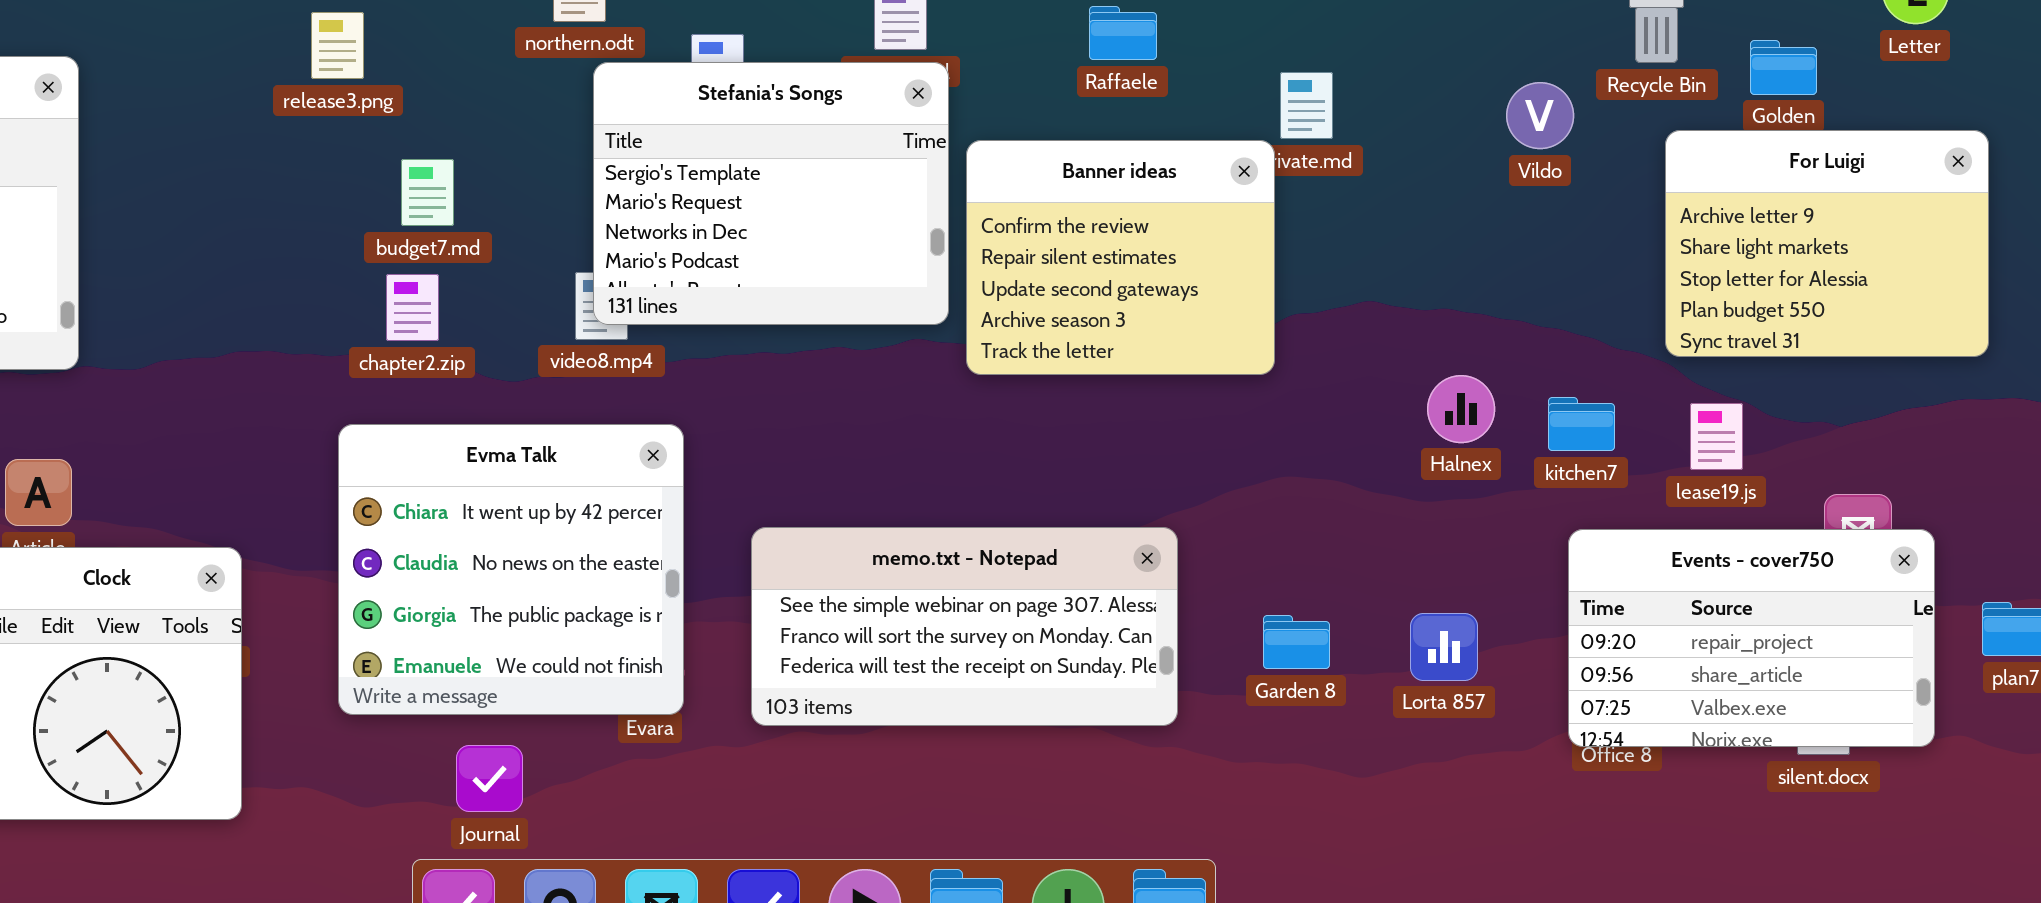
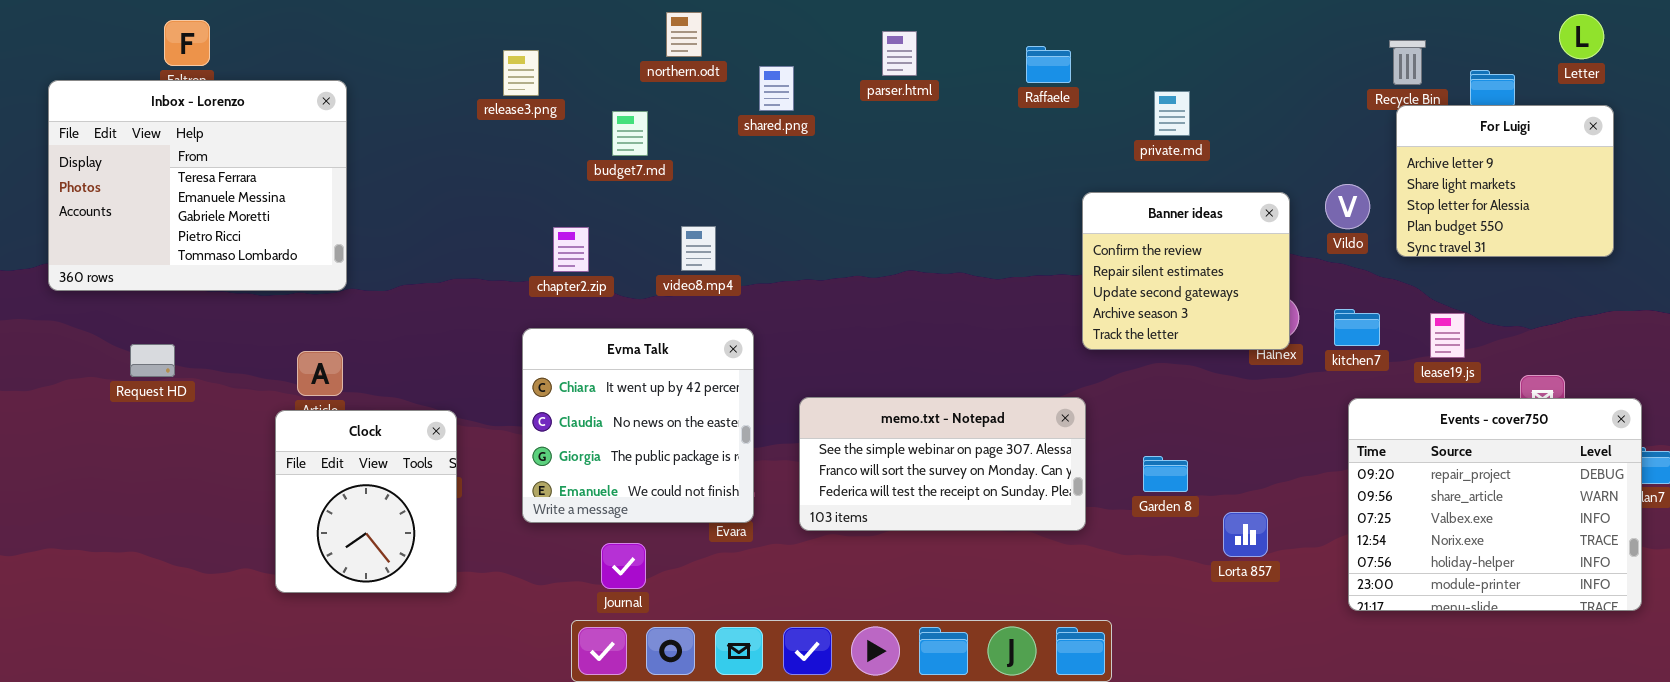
Stefania's Songs: [593,62,949,325] -> none, closed
Vildo: [1506,82,1574,149] -> [1325,184,1370,229], moved
For Luigi: [1665,130,1989,357] -> [1396,105,1614,257], moved
Banner ideas: [966,140,1275,375] -> [1082,192,1290,350], moved
budget7.md: [401,159,454,226] -> [612,111,648,156], moved
Events - cover750: [1568,529,1935,747] -> [1348,398,1642,611], resized
Lorta 857: [1410,613,1478,681] -> [1223,512,1268,557], moved

